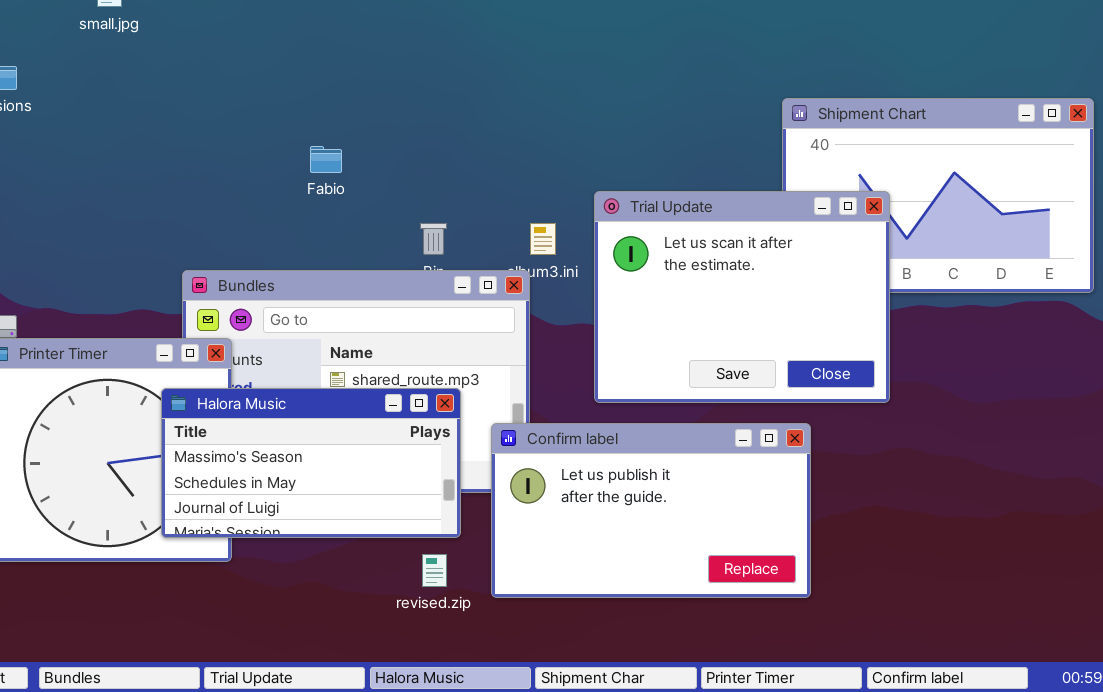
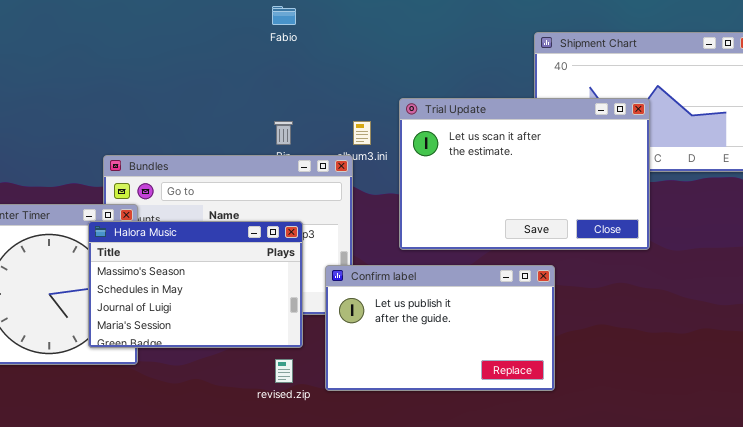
Fabio: [310,146,342,173] -> [272,6,296,25], moved
Trial Update: [594,191,890,403] -> [399,98,650,250], resized
Halora Music: [161,388,461,538] -> [88,221,303,348], resized

